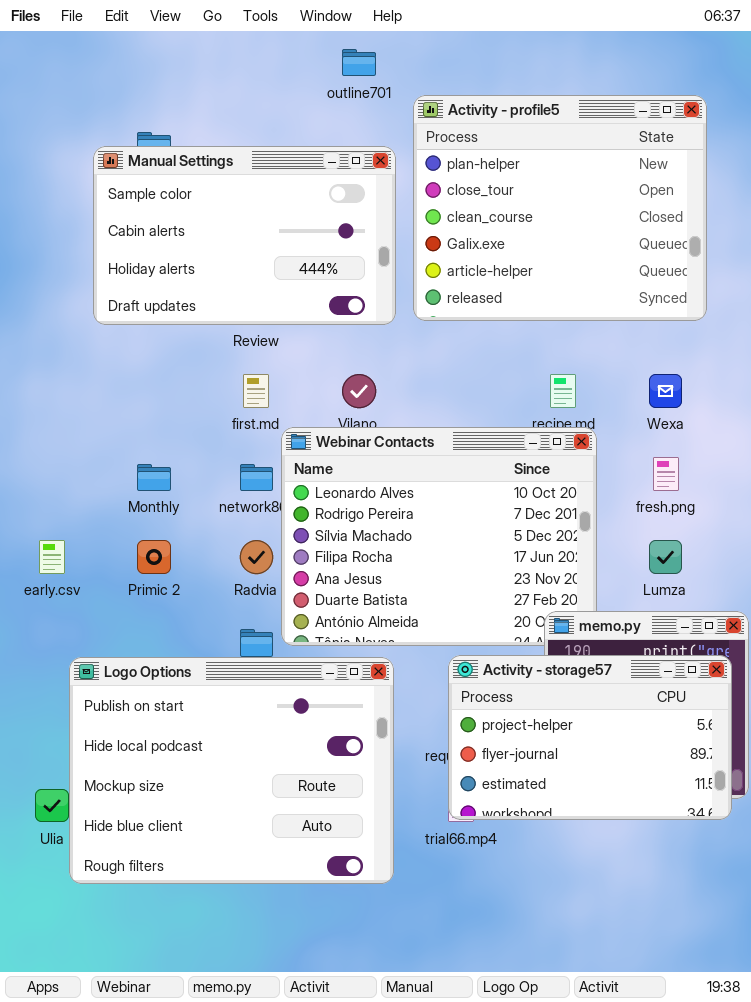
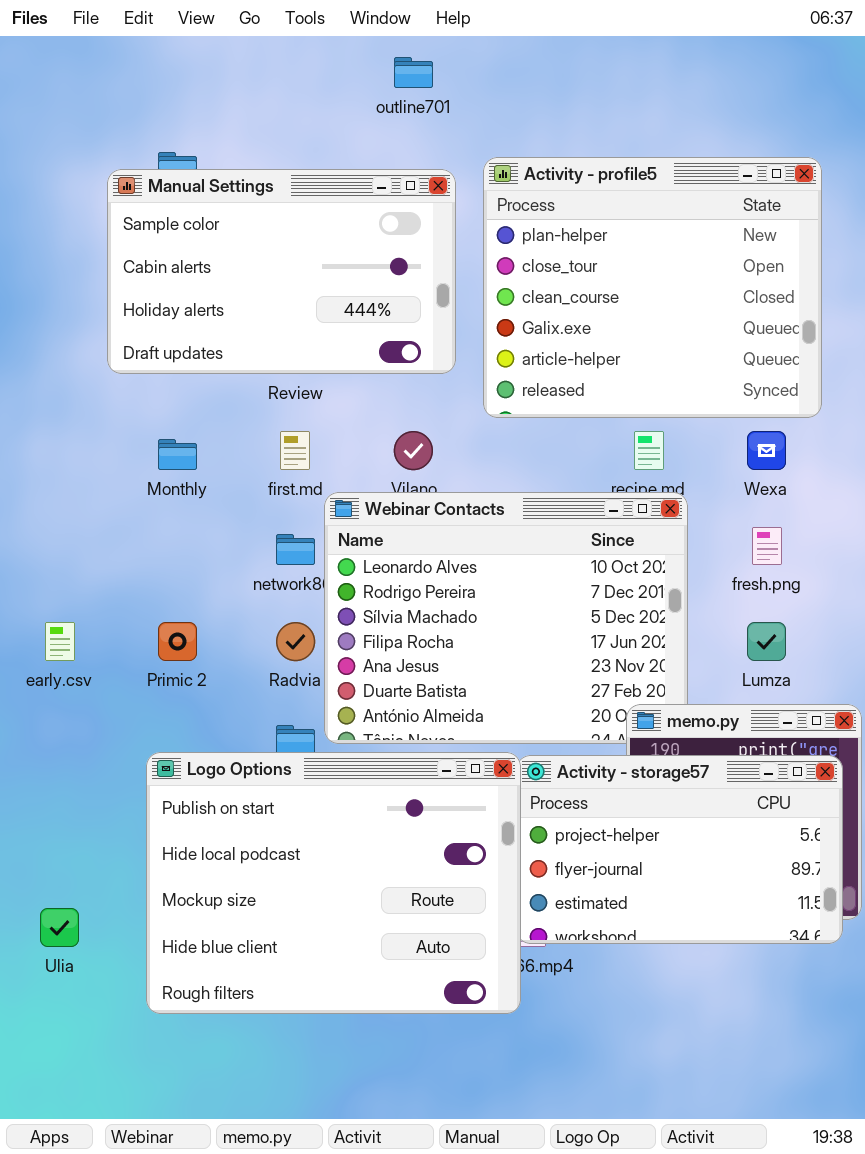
Activity - profile5: [413,95,707,321] -> [483,157,822,418], moved
Monthly: [137,464,171,491] -> [158,439,197,470], moved
Logo Options: [69,657,394,884] -> [146,752,521,1014], moved

